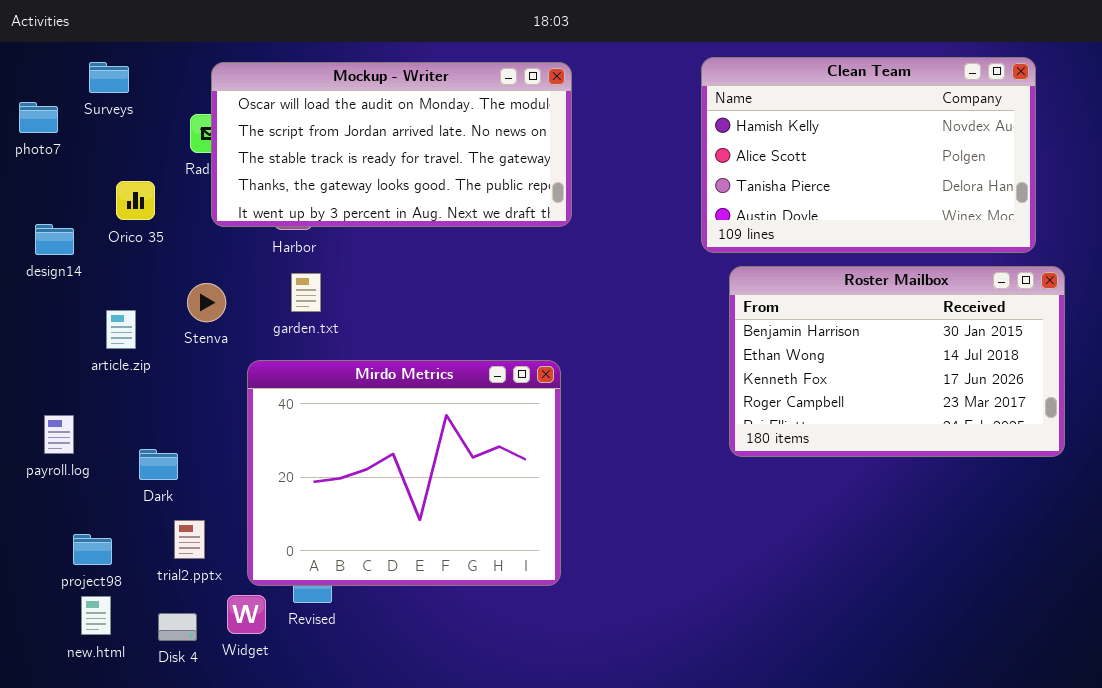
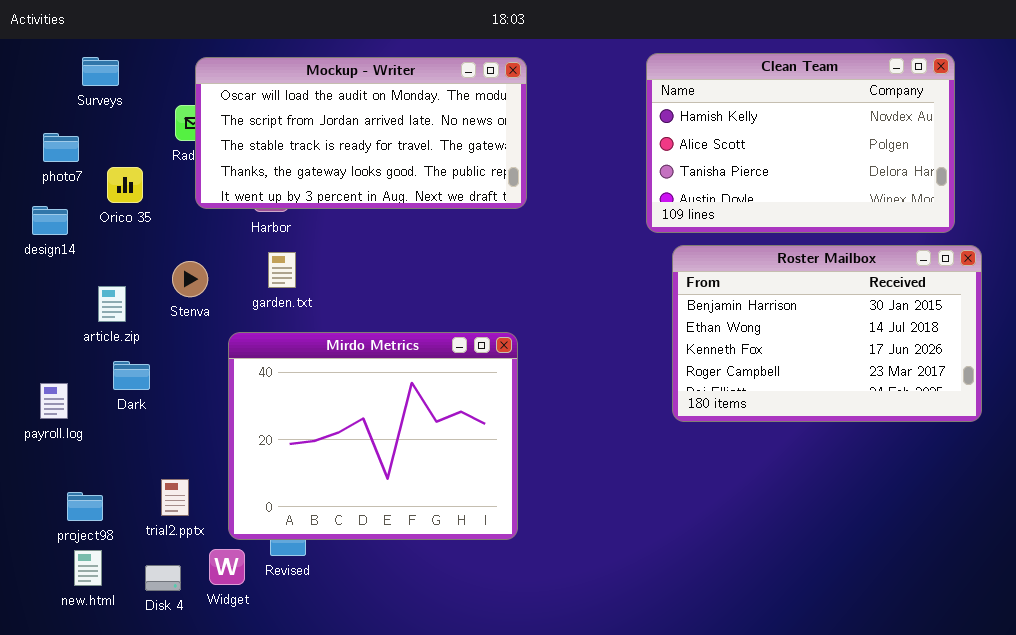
photo7: [19,102,58,133] -> [43,133,79,162], moved
Dark: [139,449,178,480] -> [113,361,150,390], moved

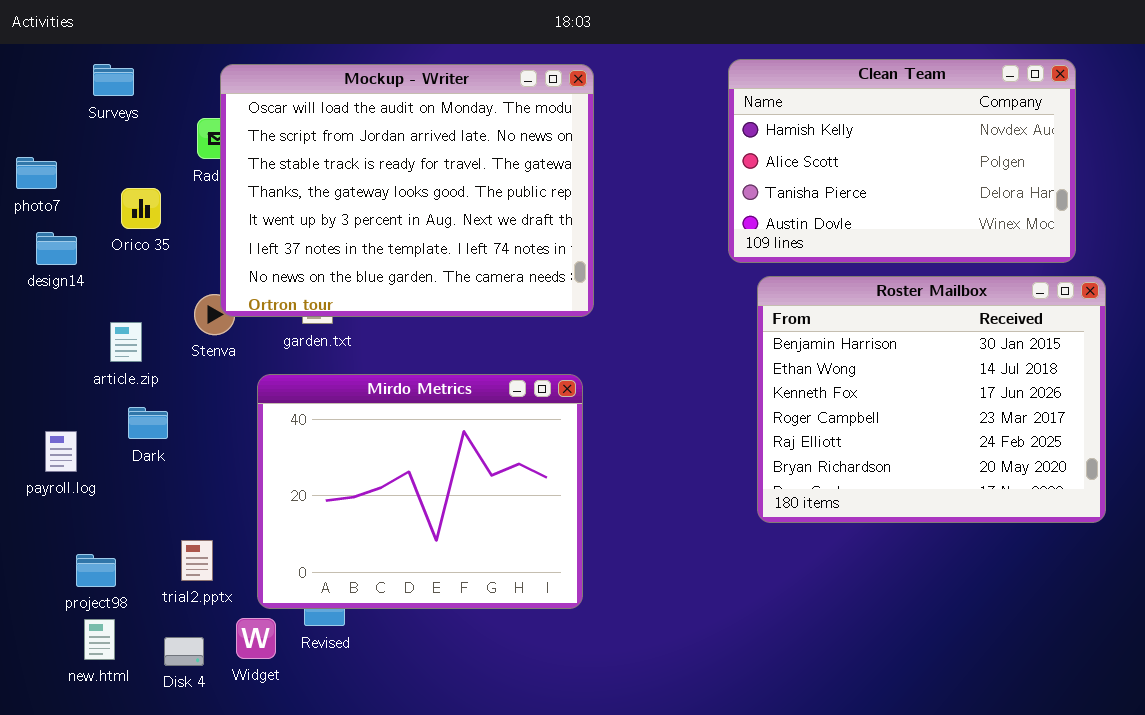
Mockup - Writer: [195,57,527,209] -> [220,64,594,317], resized
photo7: [43,133,79,162] -> [16,157,57,189], moved
Roster Mailbox: [672,245,982,422] -> [757,276,1106,523], resized

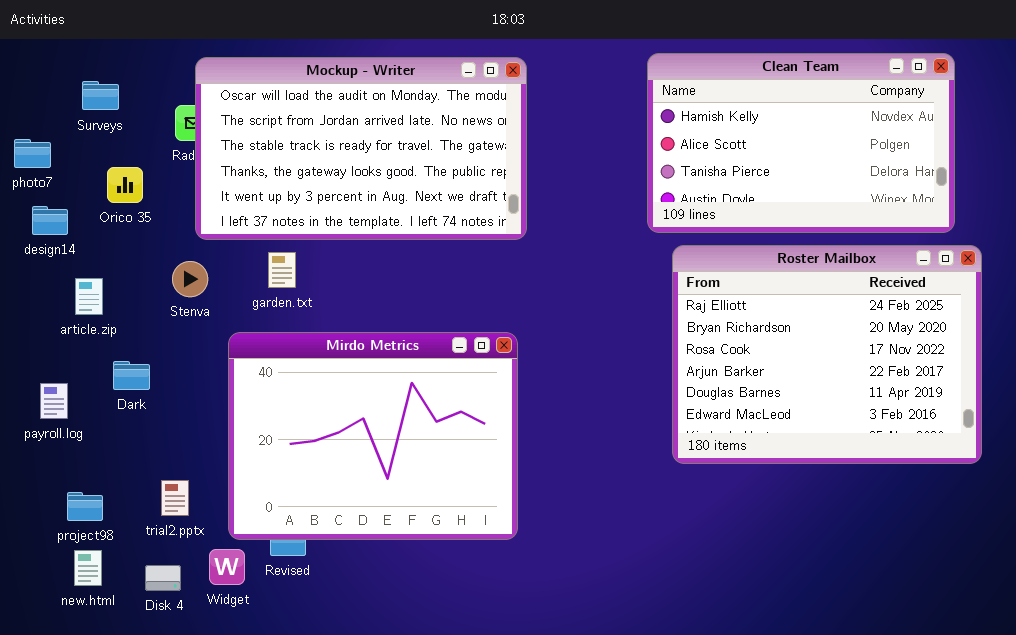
Surveys: [93,64,134,96] -> [82,81,119,110], moved
Mockup - Writer: [220,64,594,317] -> [195,57,527,240], resized
Roster Mailbox: [757,276,1106,523] -> [672,245,982,464], scrolled down 4 rows
article.zip: [110,322,142,362] -> [75,278,103,315], moved

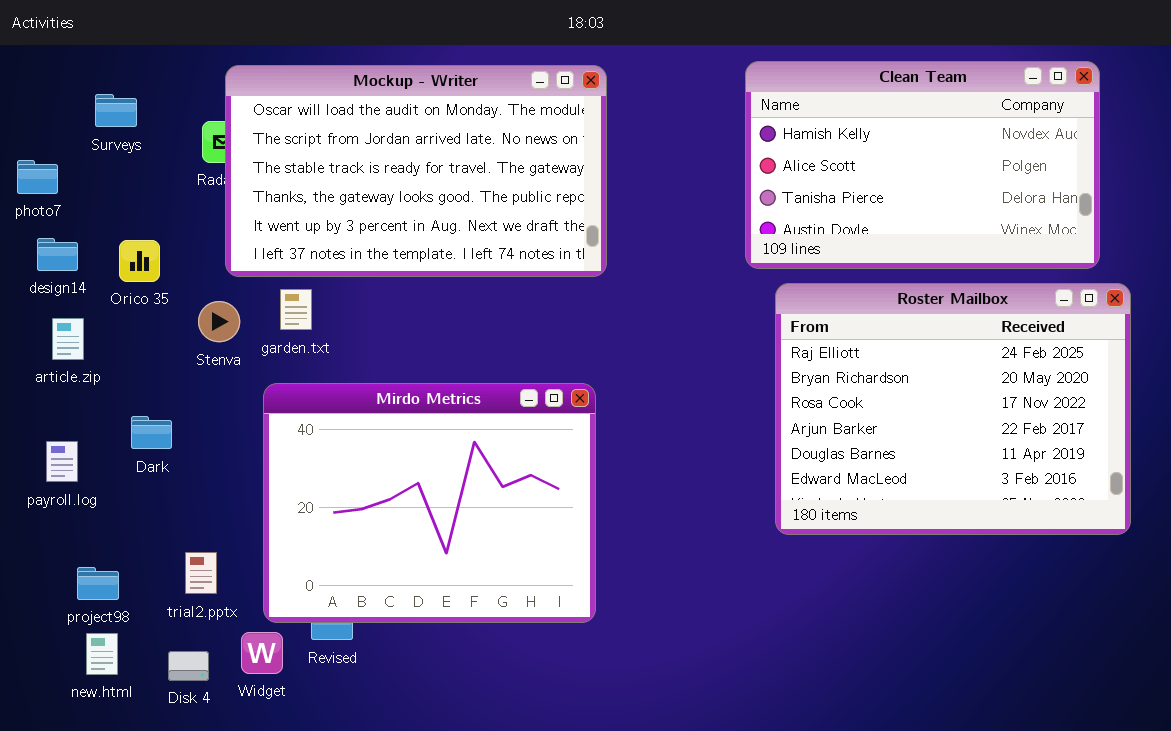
Orico 35: [107,167,143,203] -> [119,240,160,282], moved
garden.txt: [268,252,296,288] -> [280,289,312,330], moved
article.zip: [75,278,103,315] -> [52,318,84,360], moved

